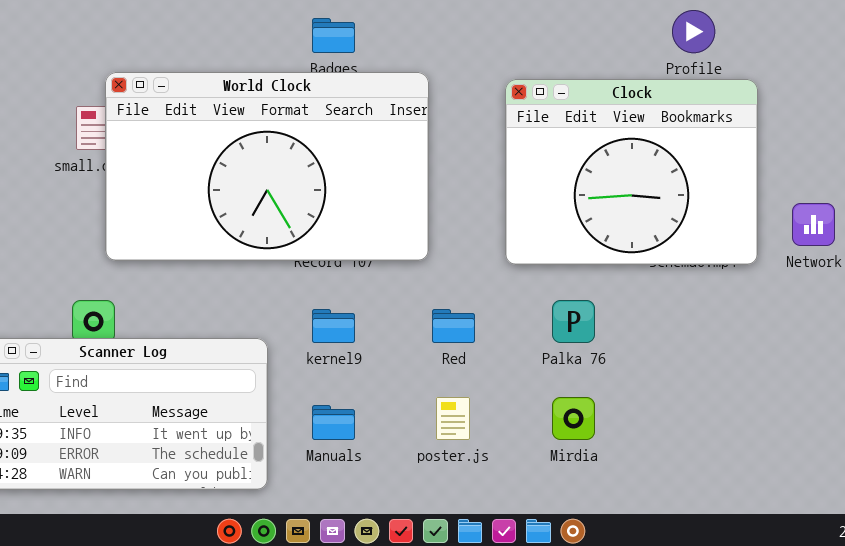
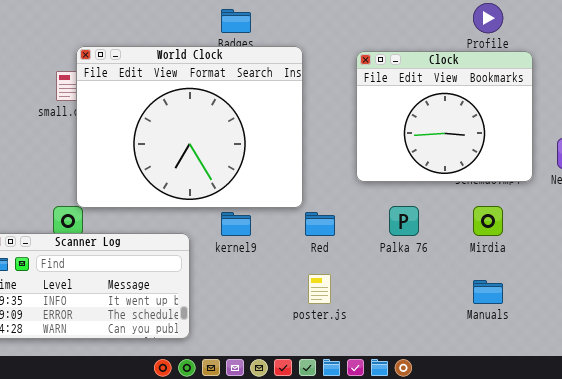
World Clock: [105,72,429,261] -> [76,46,303,208], resized
Mirdia: [552,397,595,440] -> [473,206,503,236], moved
Manuals: [312,405,355,440] -> [473,280,503,304], moved

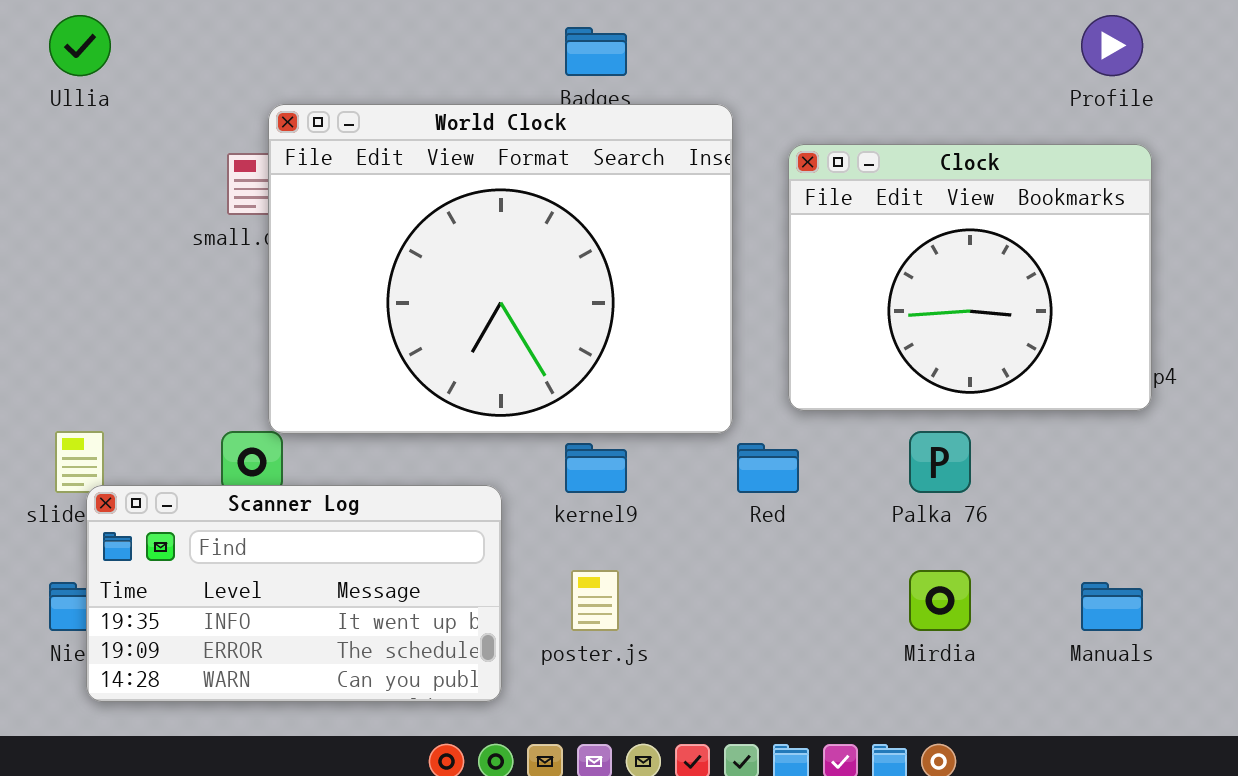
Clock: [356,51,533,182] -> [788,144,1152,411], moved
Mirdia: [473,206,503,236] -> [909,570,971,631], moved
poster.js: [308,274,331,304] -> [571,570,619,631], moved

